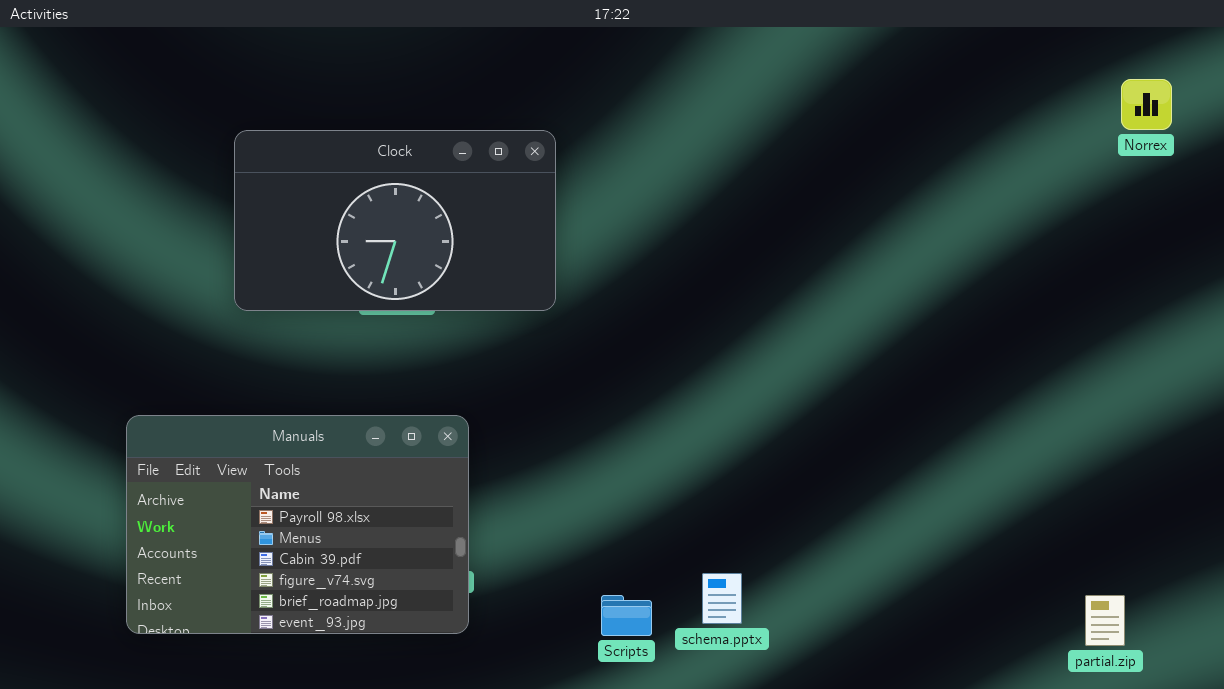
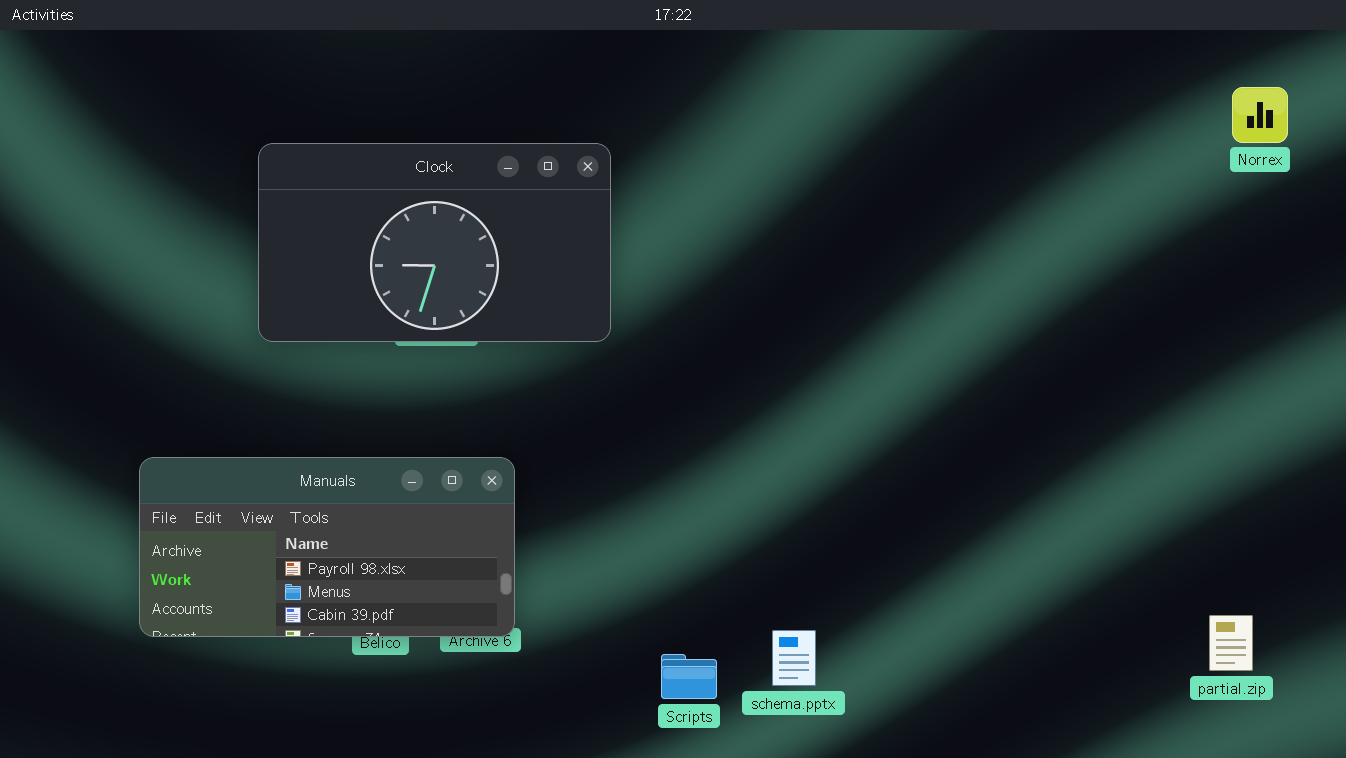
Manuals: [126,415,469,634] -> [139,457,515,637], resized
partial.zip: [1085,595,1125,646] -> [1209,615,1253,671], moved

